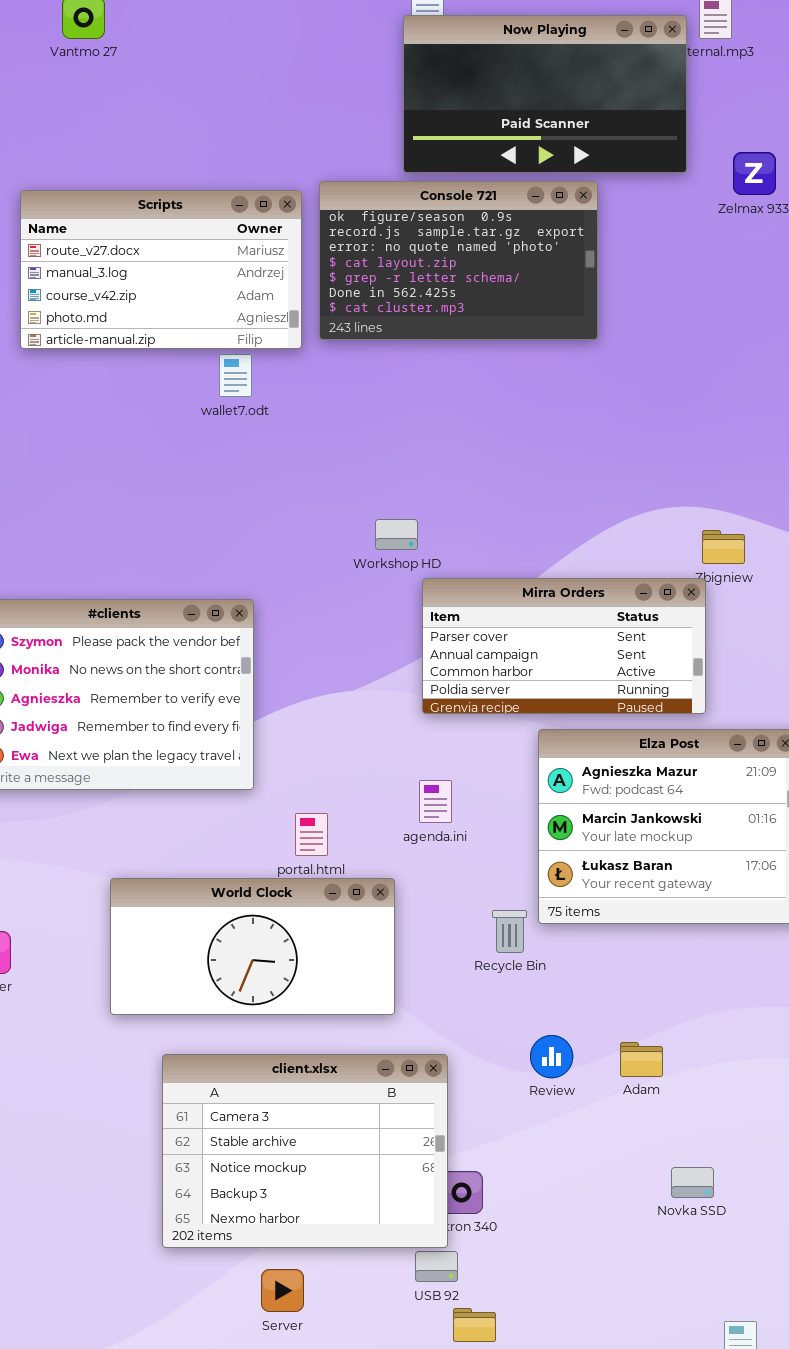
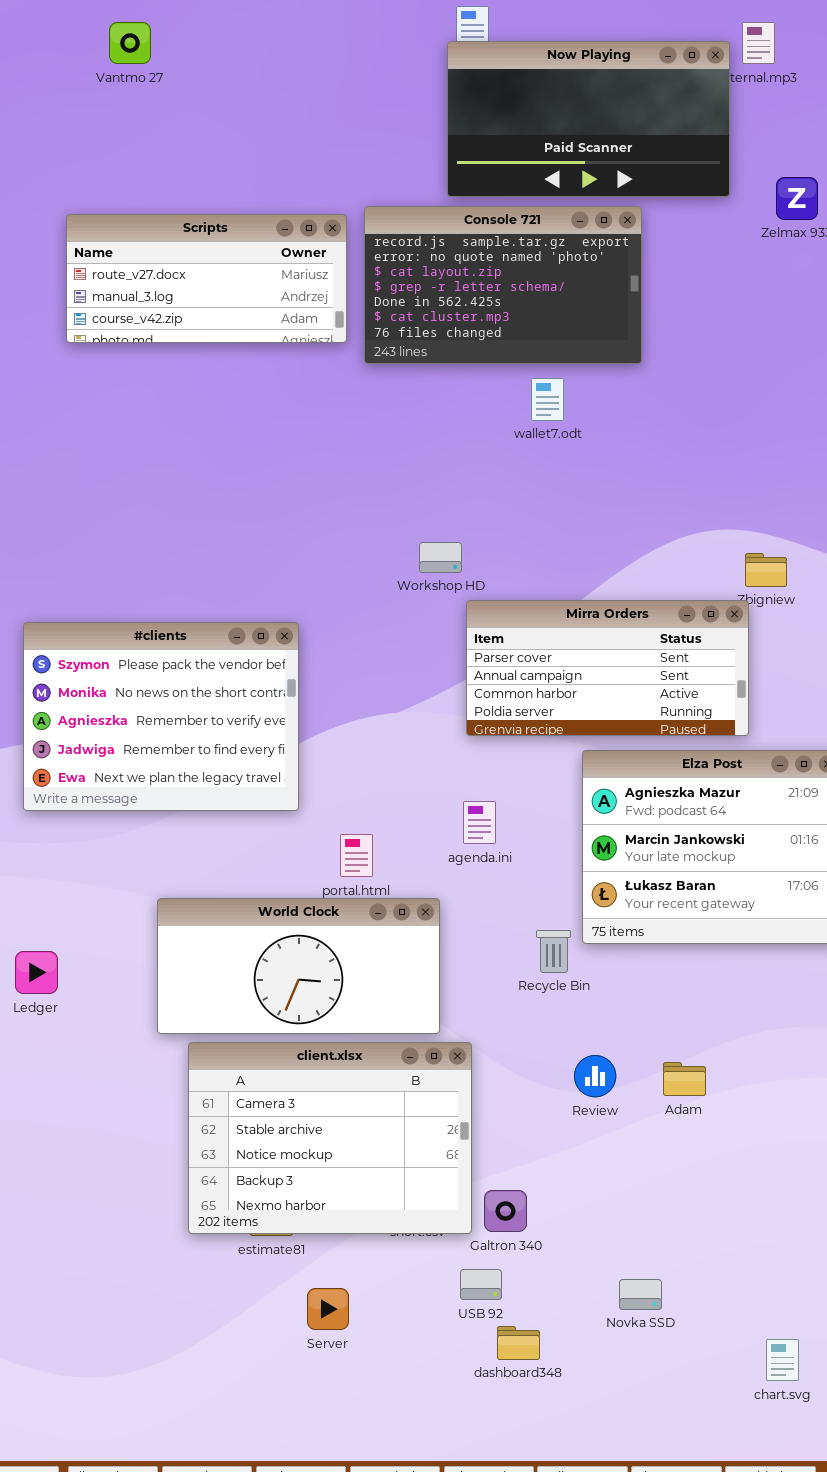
Console 721: [319,181,598,340] -> [364,206,642,364], scrolled down 1 row
Scripts: [20,190,302,349] -> [66,214,347,343], resized
wallet7.odt: [219,354,252,397] -> [531,378,564,421], moved
client.xlsx: [162,1054,448,1248] -> [188,1042,472,1234], moved
Novka SSD: [671,1167,714,1198] -> [619,1279,662,1310], moved

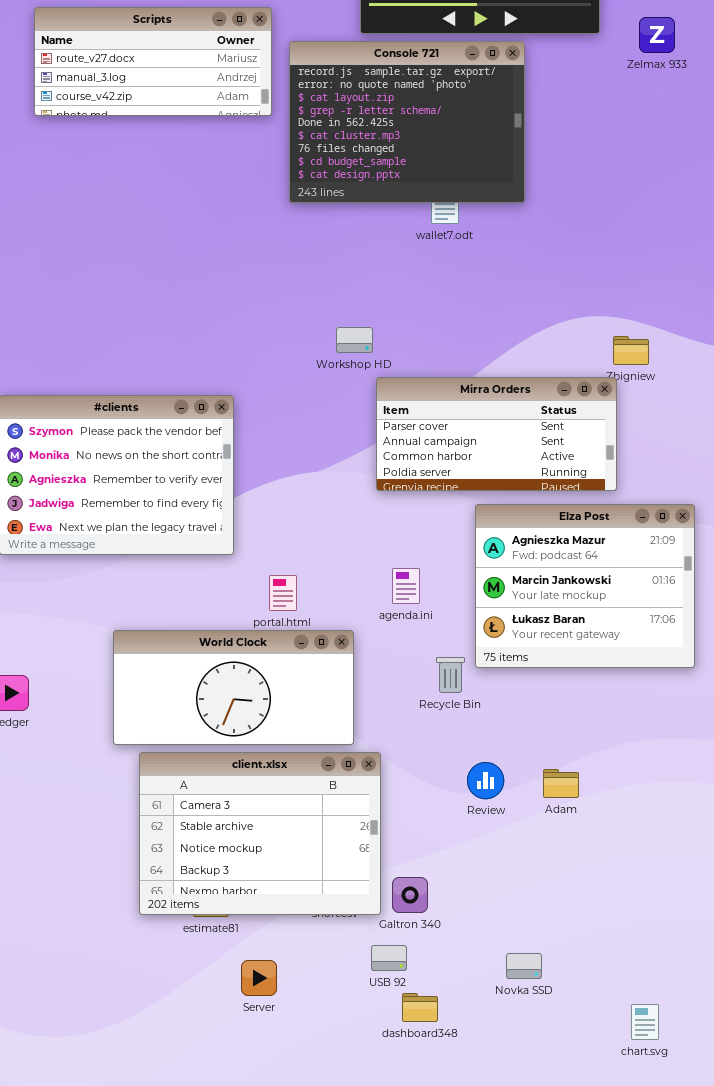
Console 721: [364,206,642,364] -> [289,41,525,203], resized
Scripts: [66,214,347,343] -> [34,7,272,116], moved
agenda.ini: [463,801,496,844] -> [392,568,420,604], moved

